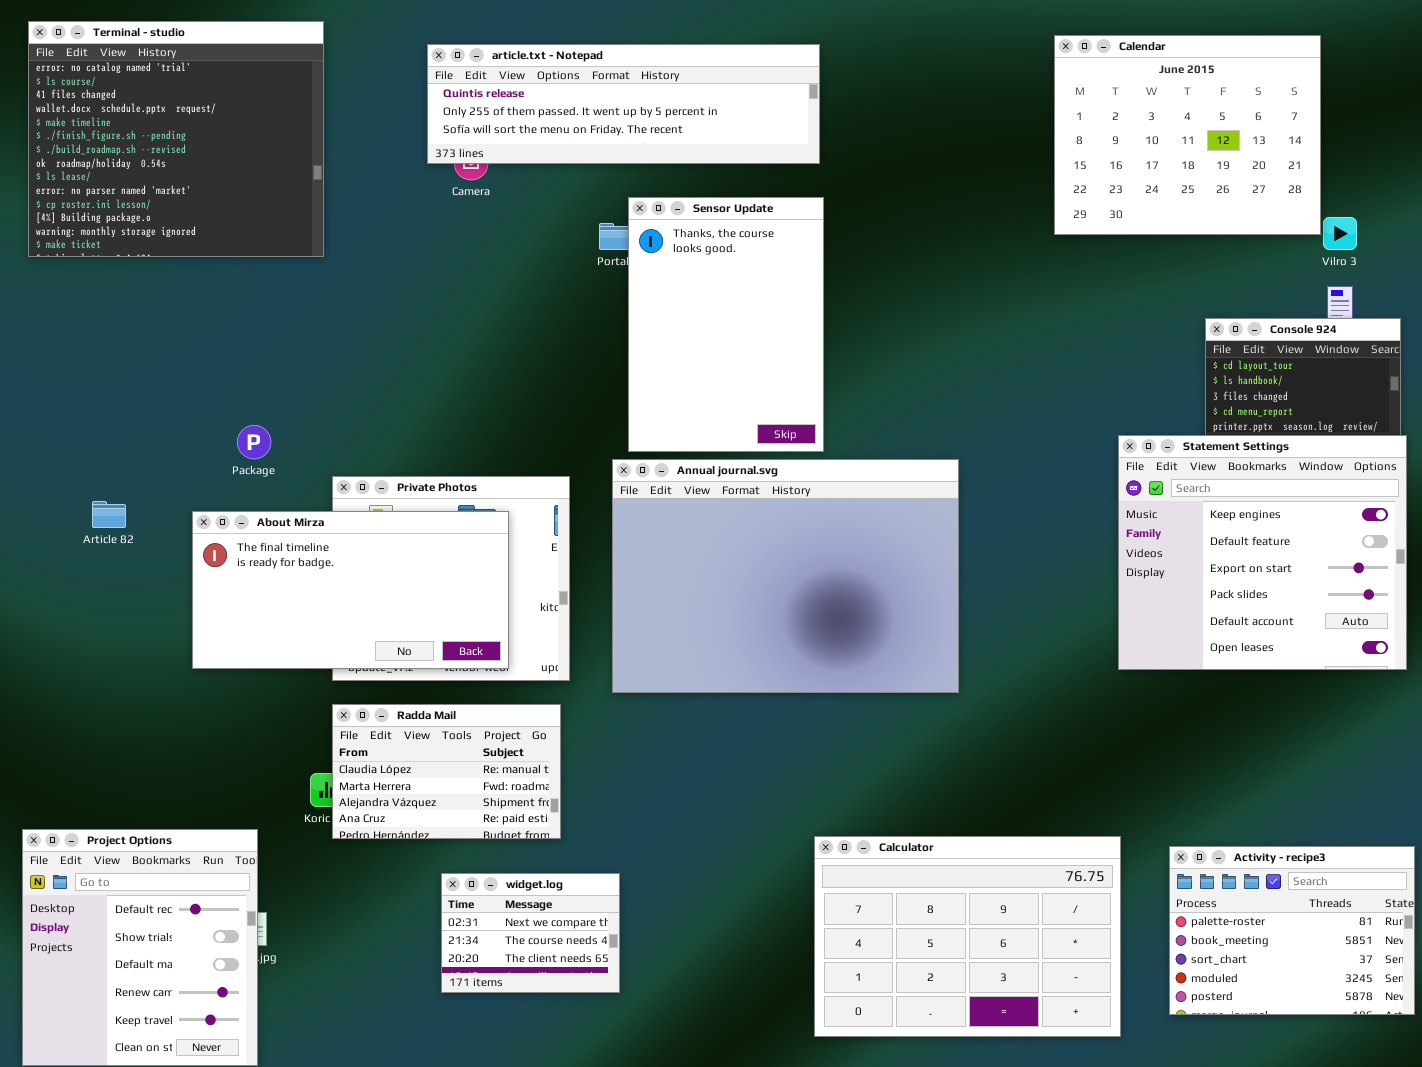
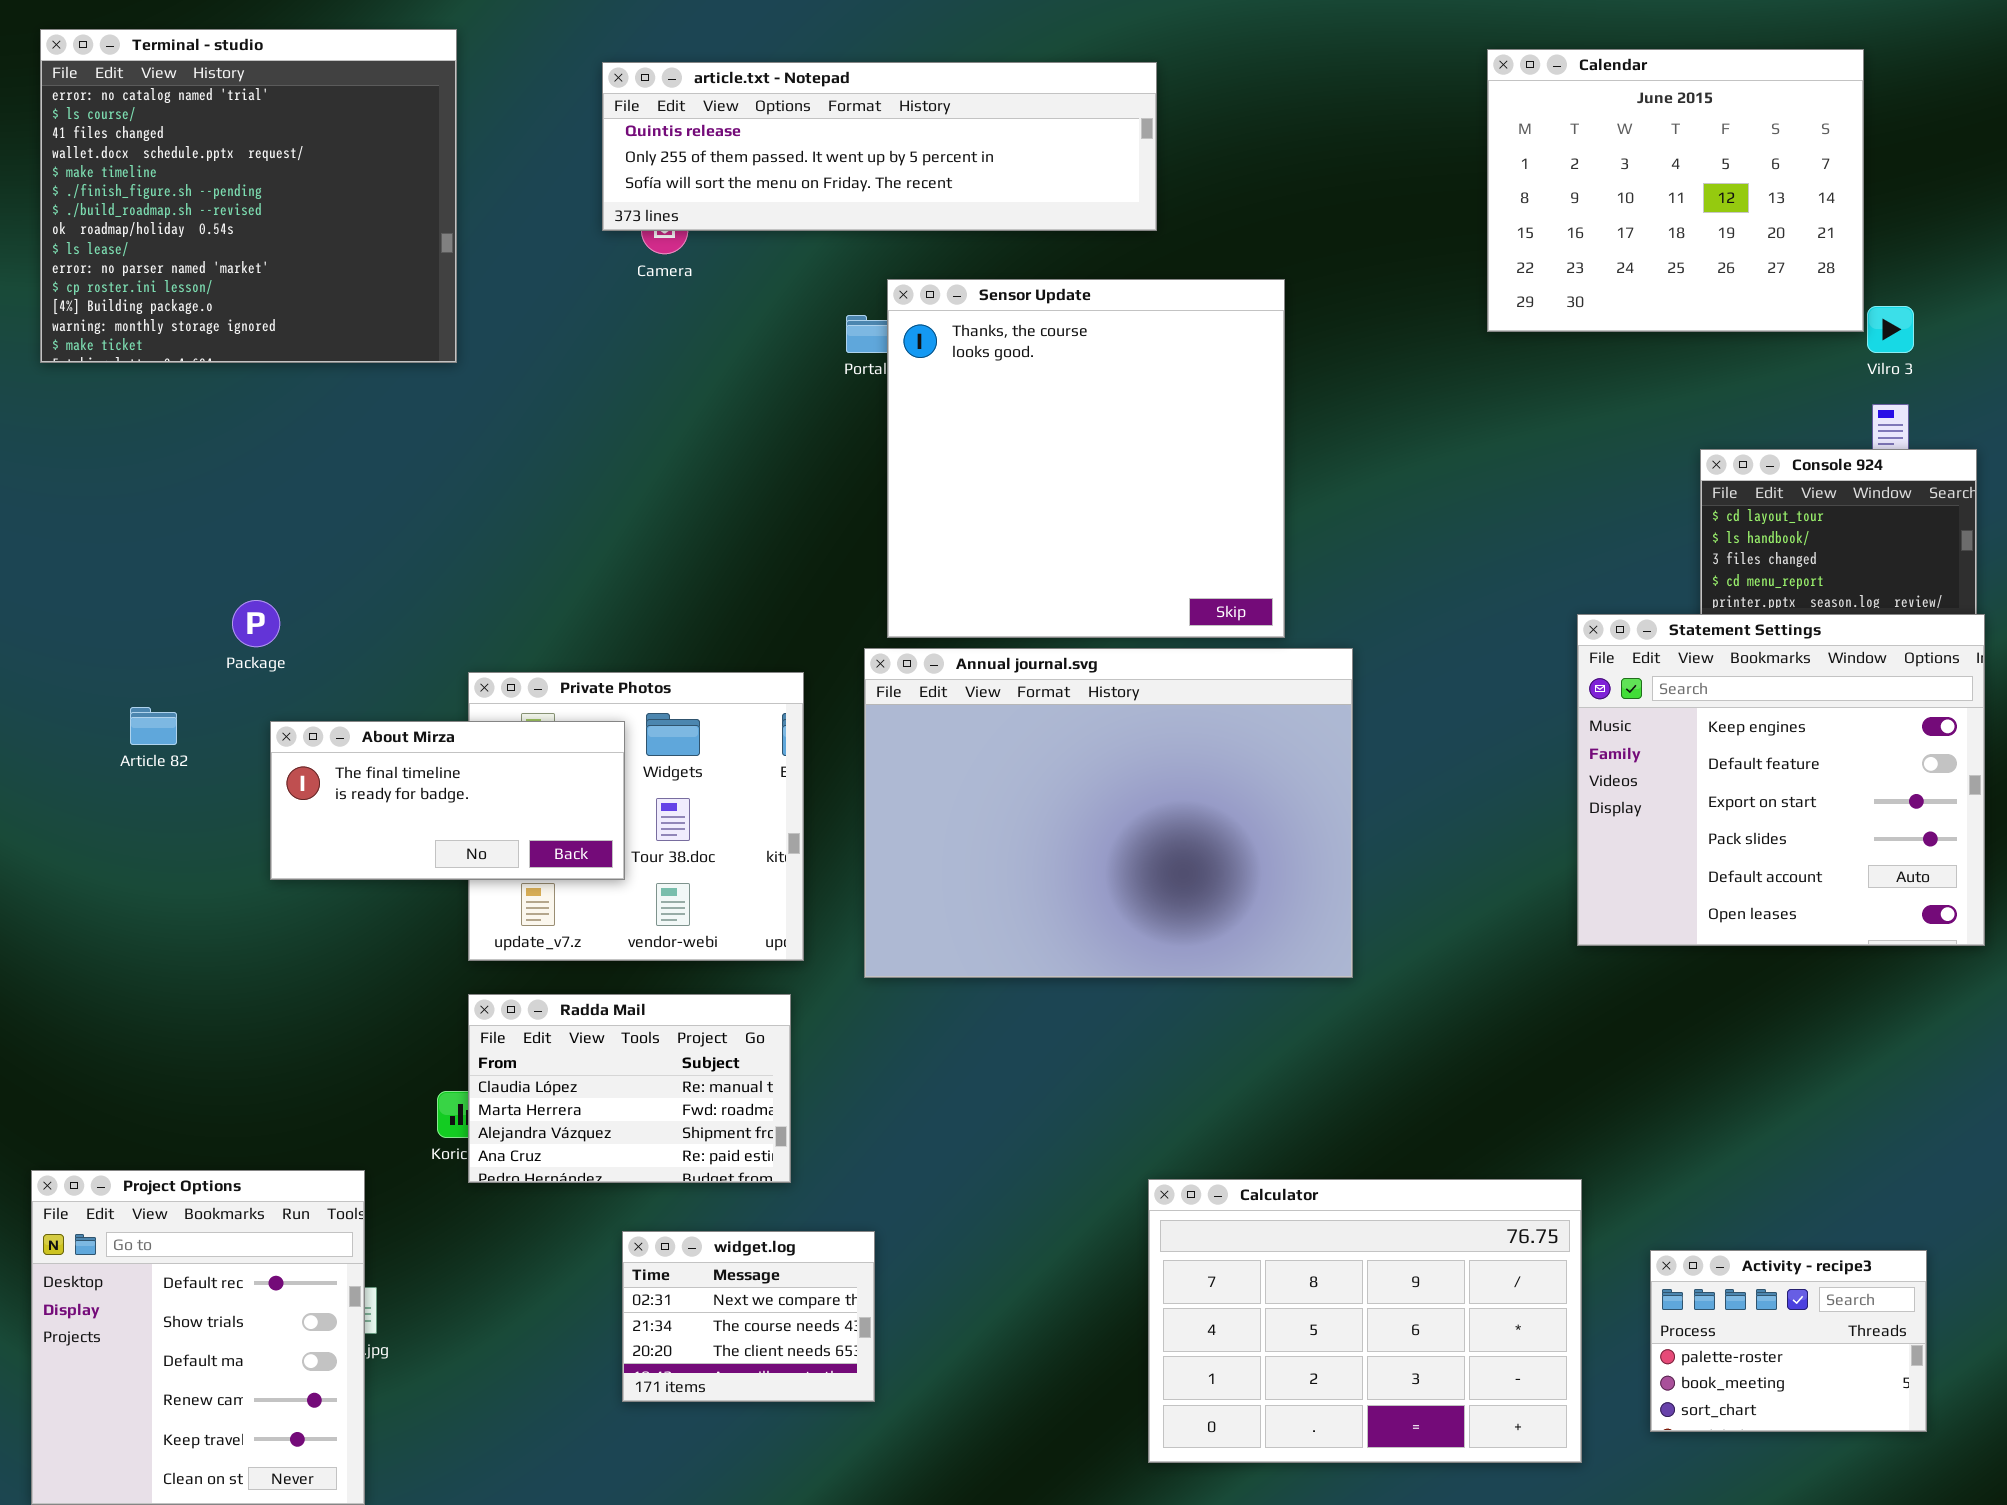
Sensor Update: [628,197,824,452] -> [887,279,1285,638], resized
Package: [237,425,271,459] -> [232,600,280,647], moved
About Mirza: [192,511,509,669] -> [270,721,625,880], resized
Activity - recipe3: [1169,846,1415,1015] -> [1650,1250,1927,1432], resized

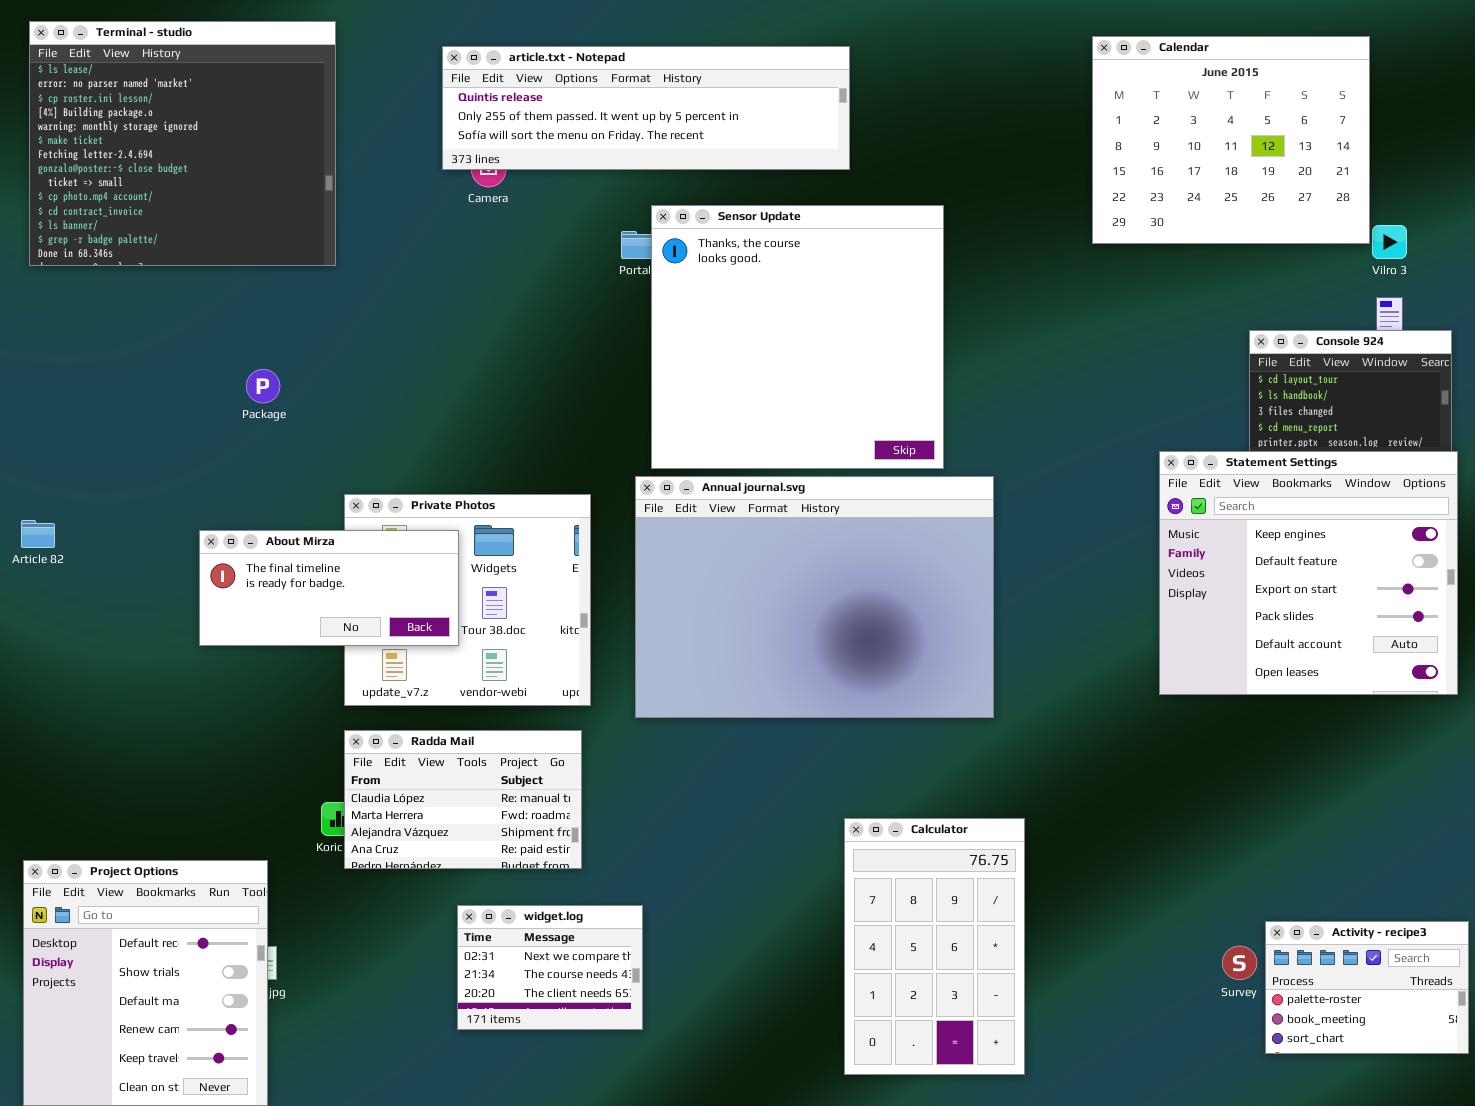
Terminal - studio: [40,29,457,363] -> [29,21,336,266], scrolled down 8 rows
Package: [232,600,280,647] -> [246,369,280,403], moved
Article 82: [130,707,177,745] -> [21,520,55,548], moved
Calculator: [1148,1179,1582,1463] -> [844,818,1025,1075], resized
Activity - recipe3: [1650,1250,1927,1432] -> [1265,921,1469,1054], moved

